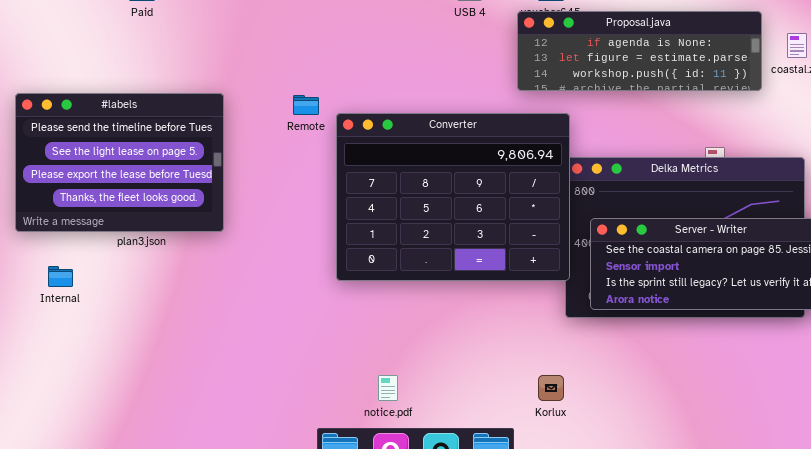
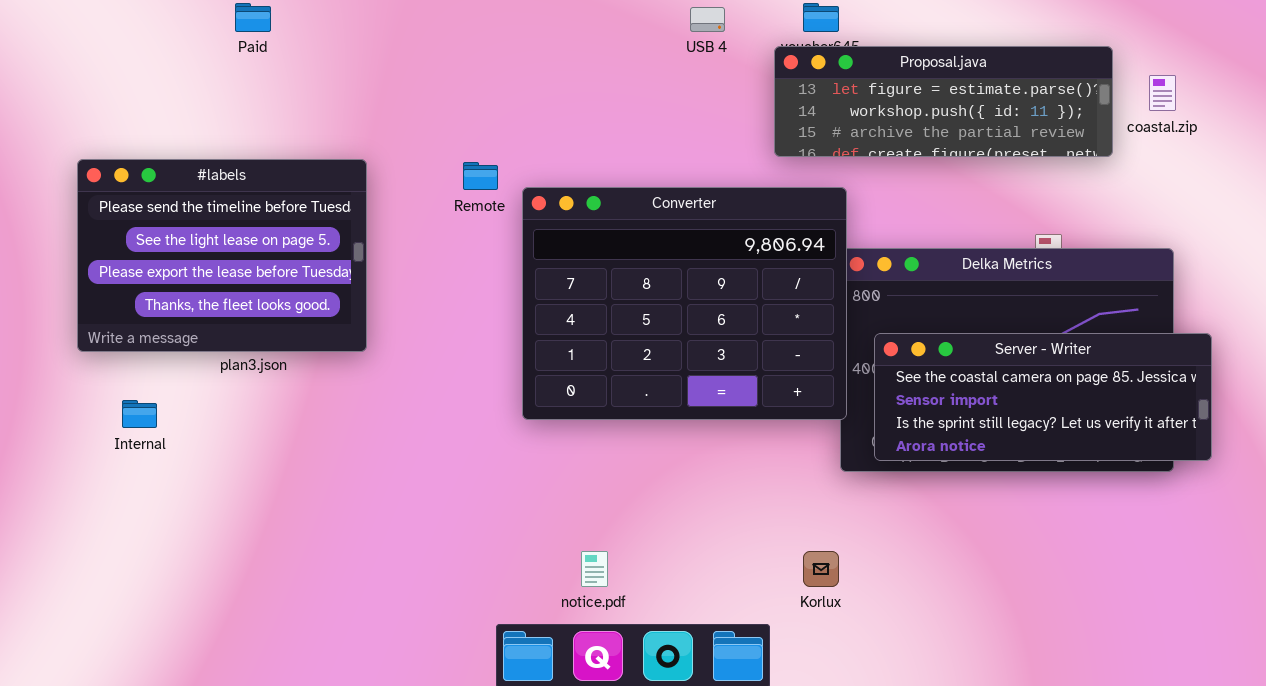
Proposal.java: [517,11,762,91] -> [774,46,1113,157], scrolled down 1 row

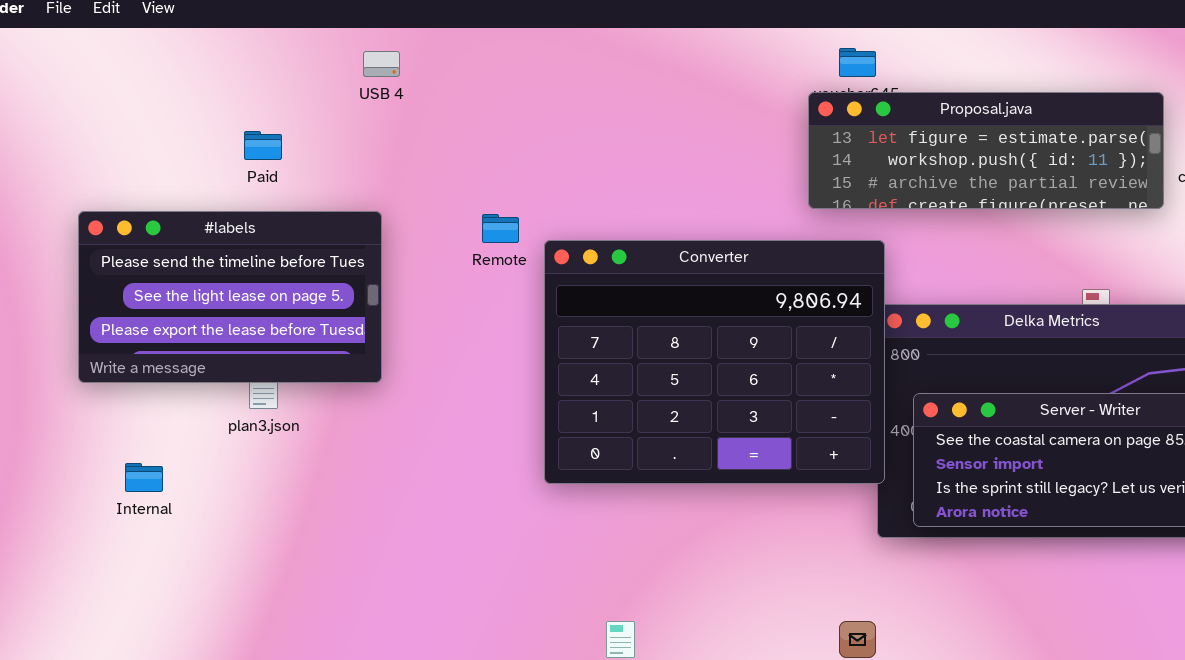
Paid: [235,3,271,32] -> [244,131,282,160], moved
USB 4: [690,7,725,32] -> [363,51,400,77], moved
#labels: [77,159,367,352] -> [78,211,382,383], resized

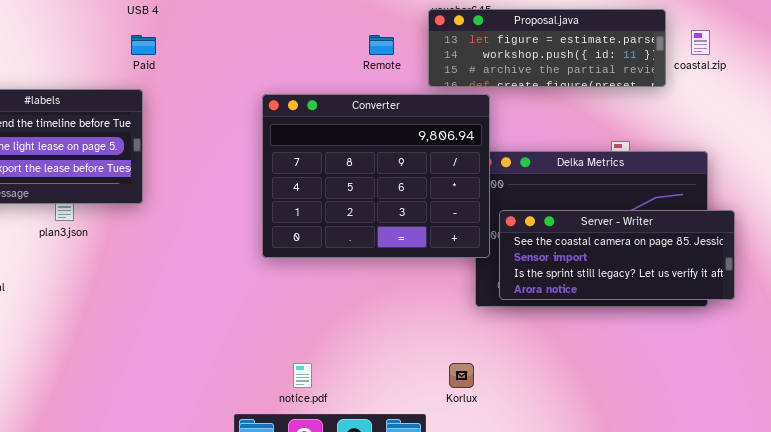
Paid: [244,131,282,160] -> [131,35,156,55], moved
Remote: [482,214,519,243] -> [369,35,394,55], moved
Converter: [544,240,885,484] -> [262,94,490,258], moved

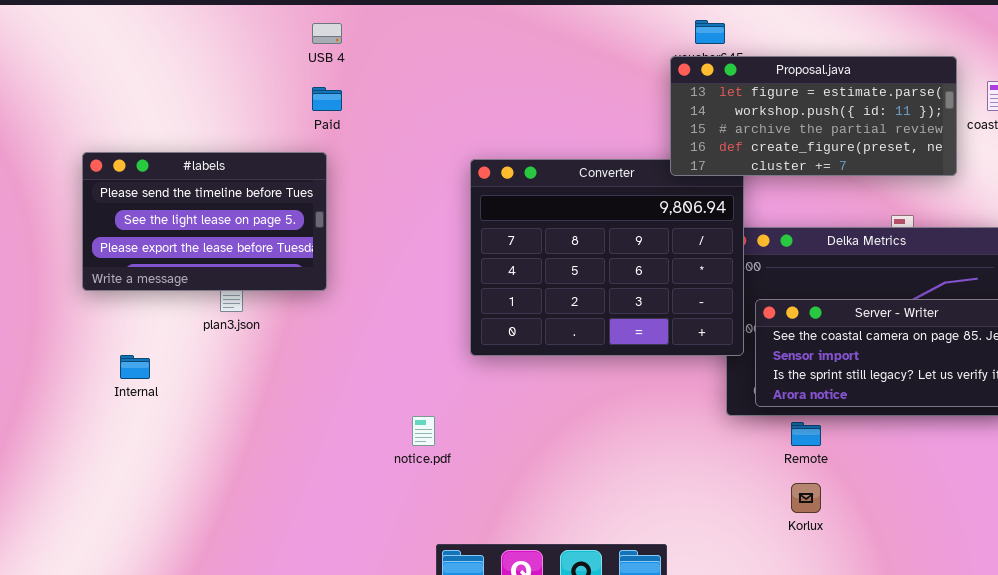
Proposal.java: [428,9,666,87] -> [670,56,957,176], resized
Remote: [369,35,394,55] -> [791,422,821,446], moved
notice.pdf: [293,363,312,388] -> [412,416,435,446], moved
Korlux: [449,363,474,388] -> [791,483,821,513], moved

